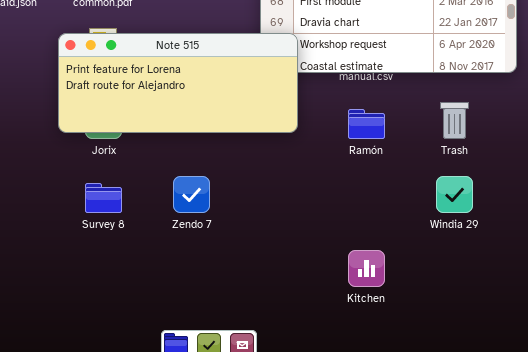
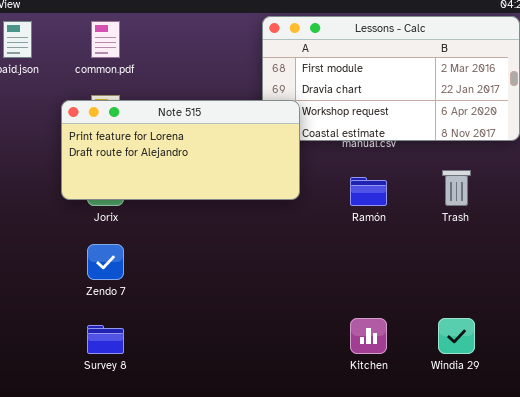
Zendo 7: [173,176,210,213] -> [87,244,124,280], moved
Windia 29: [436,176,473,213] -> [438,318,475,354], moved
Survey 8: [85,183,122,213] -> [87,325,124,354], moved

